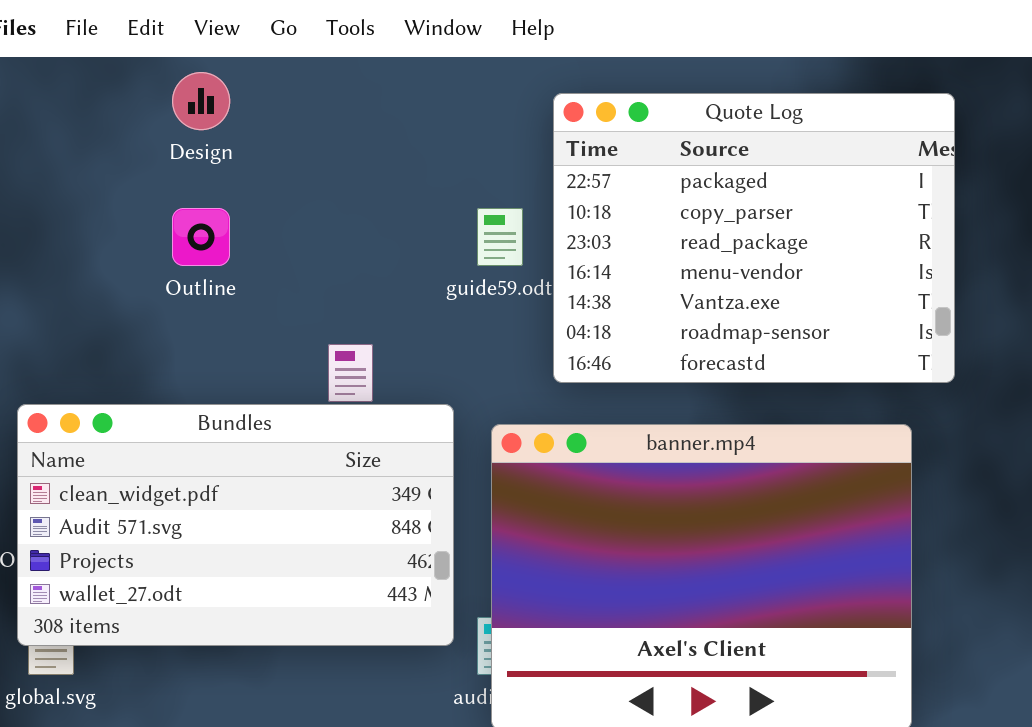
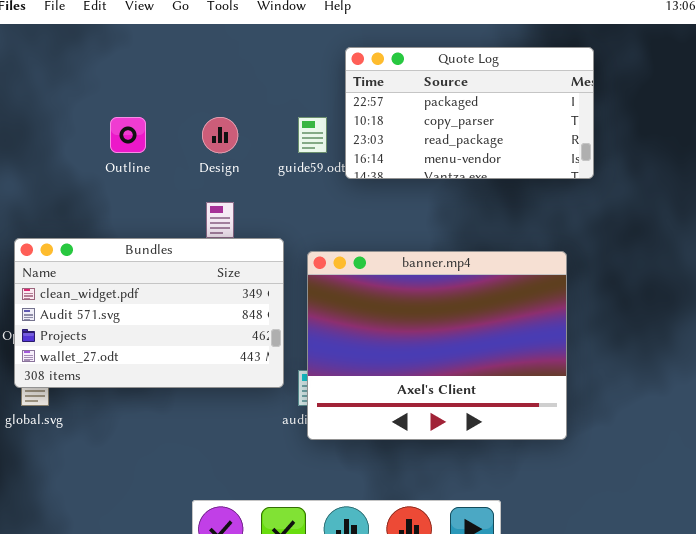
Design: [172,72,230,130] -> [202,117,238,153], moved
Quote Log: [553,93,955,383] -> [345,47,594,179], resized

